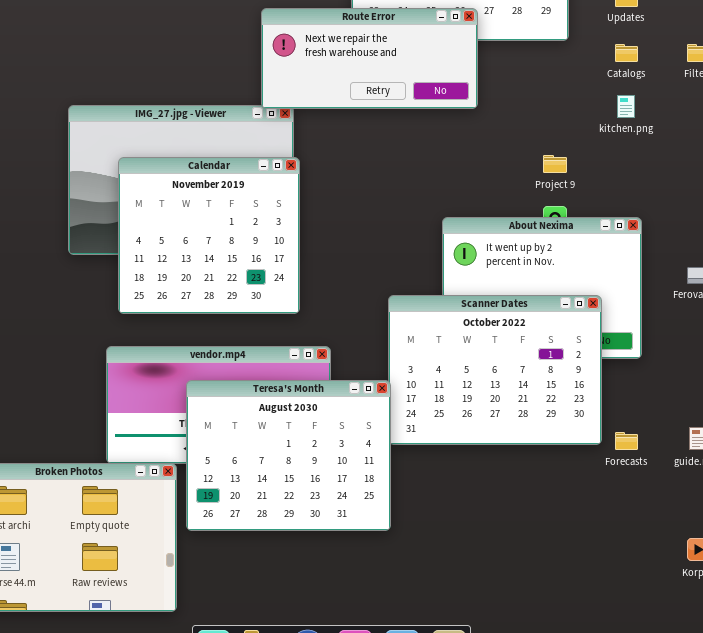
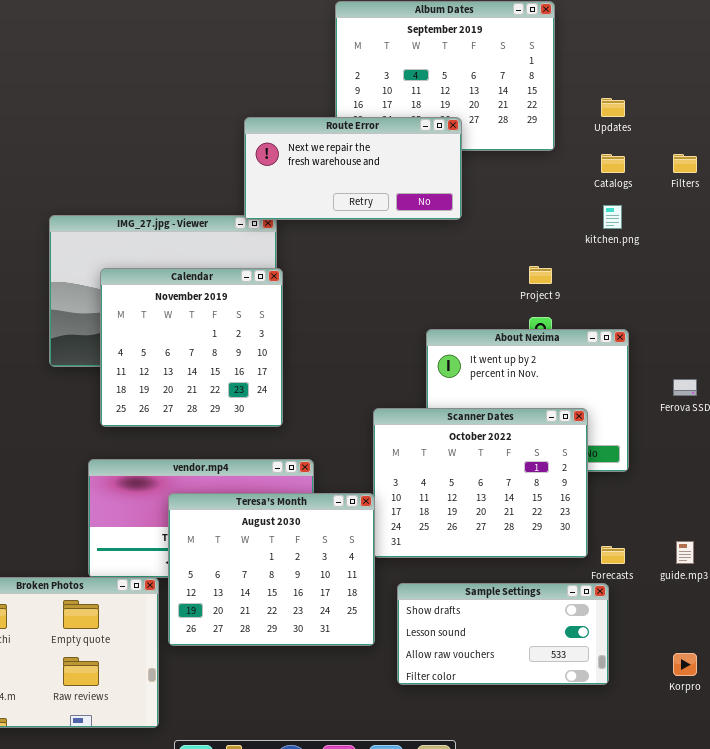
Sample Settings: none -> [397,583,609,685], opened

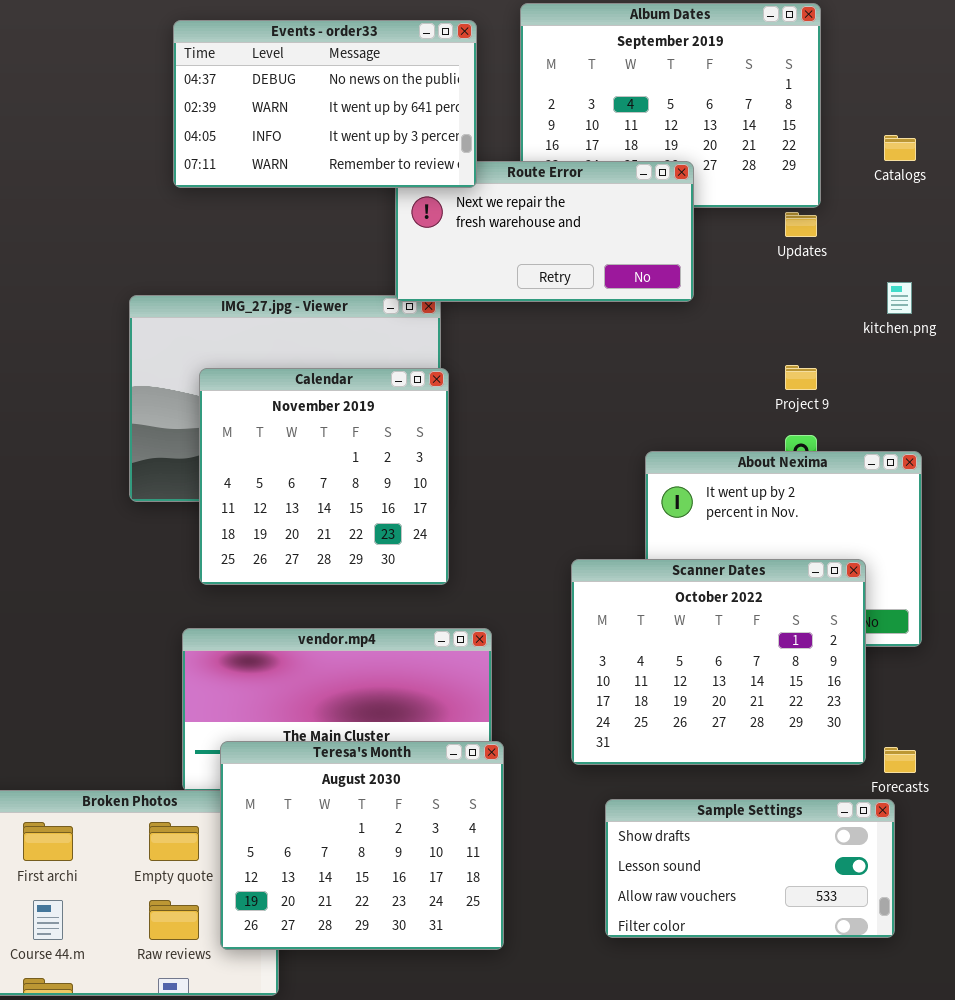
Events - order33: none -> [173,20,477,188], opened
Updates: [601,98,625,117] -> [785,212,817,237], moved
Catalogs: [601,154,625,173] -> [884,135,916,161], moved
Teresa's Month: [168,493,375,646] -> [220,741,504,950], moved

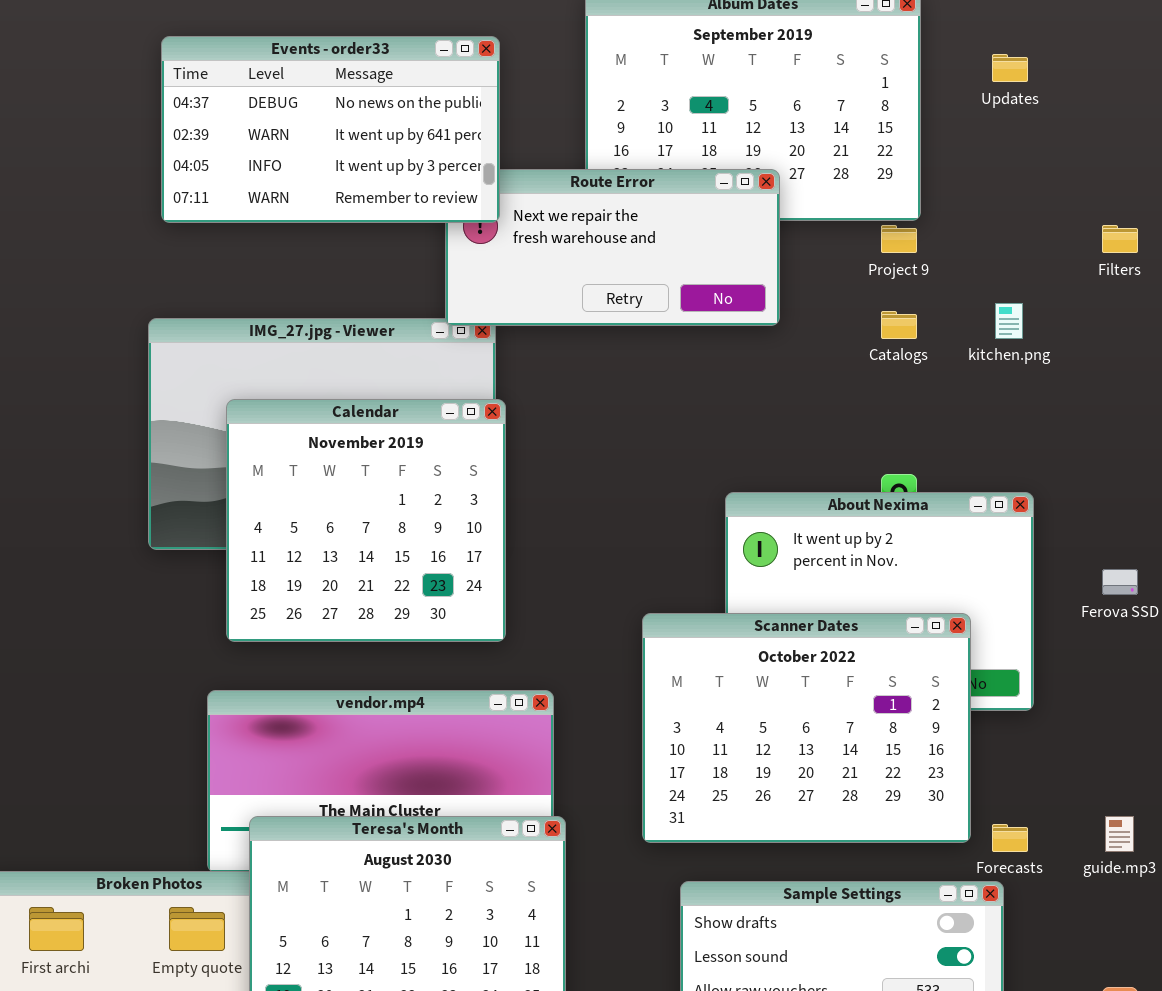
Events - order33: [173,20,477,188] -> [161,36,500,223], moved
Catalogs: [884,135,916,161] -> [881,311,917,339], moved
Updates: [785,212,817,237] -> [992,54,1028,82], moved
Project 9: [785,365,817,390] -> [881,225,917,253], moved

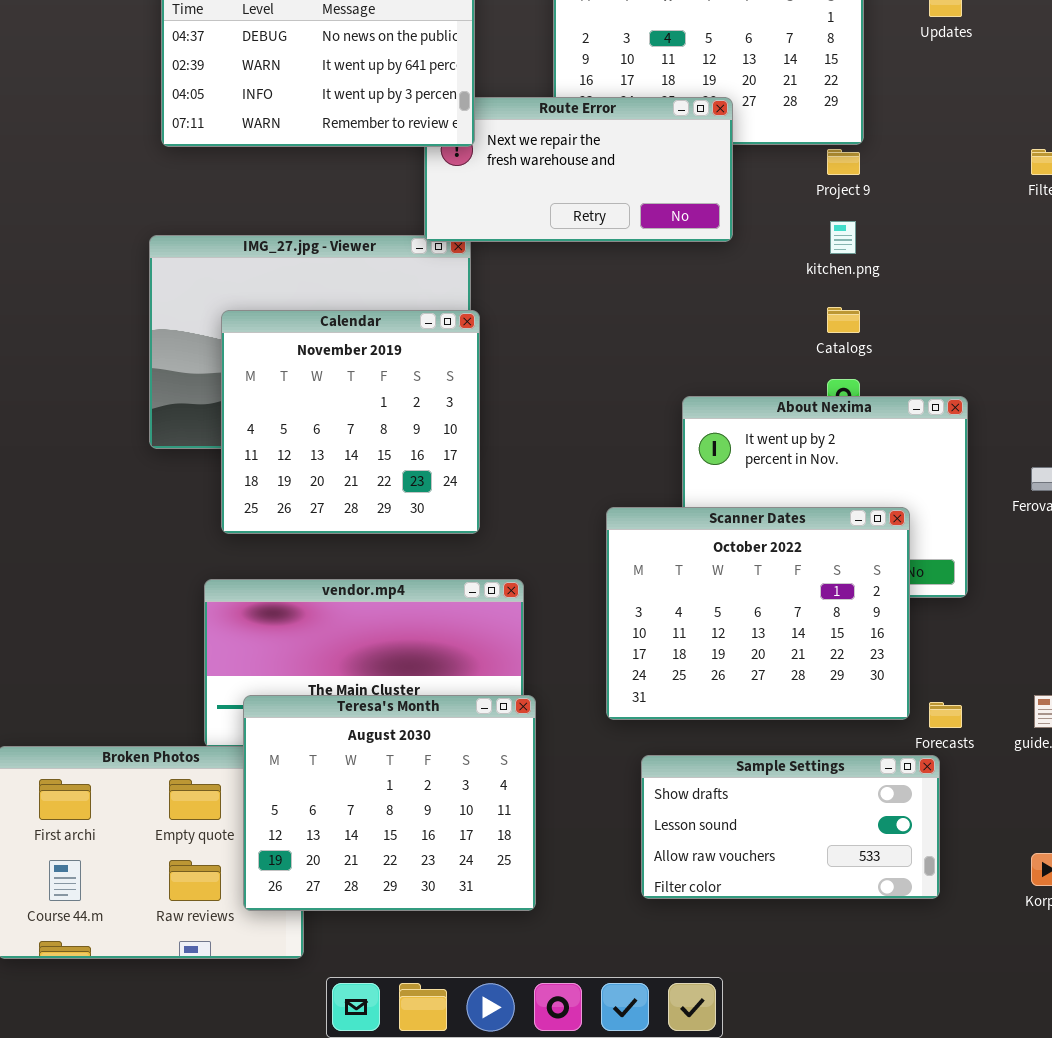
kitchen.png: [995,303,1023,339] -> [830,221,856,254], moved
Catalogs: [881,311,917,339] -> [827,307,860,333], moved

